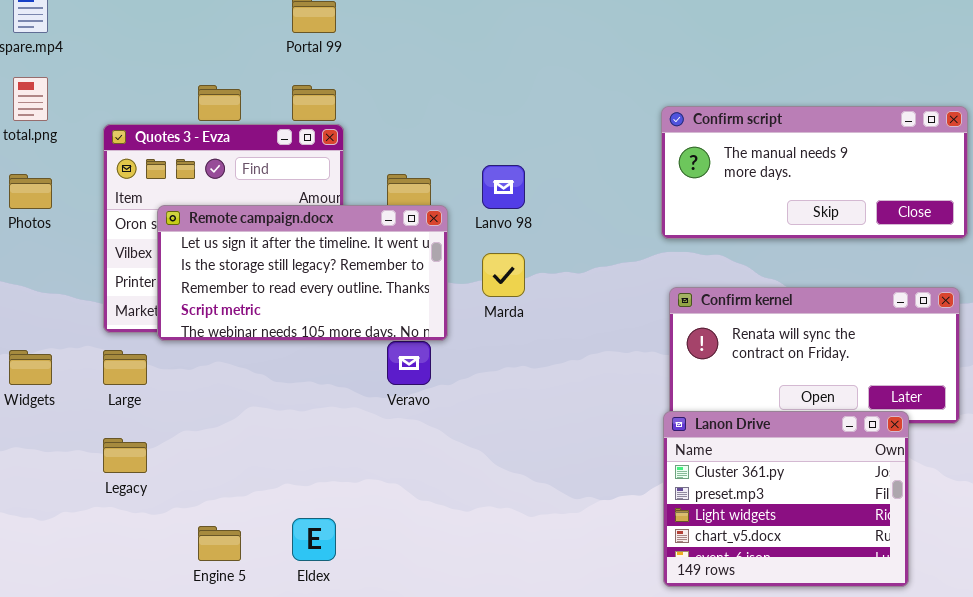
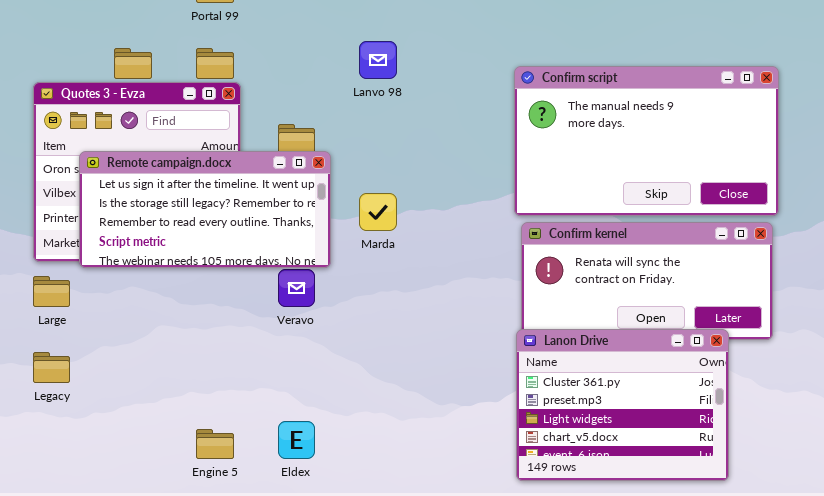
Confirm script: [661,106,968,239] -> [514,66,779,216], resized
Lanvo 98: [482,165,525,209] -> [359,41,397,79], moved
Eldex: [292,518,336,561] -> [278,421,315,459], moved
Engine 5: [198,526,241,561] -> [196,429,234,459], moved

